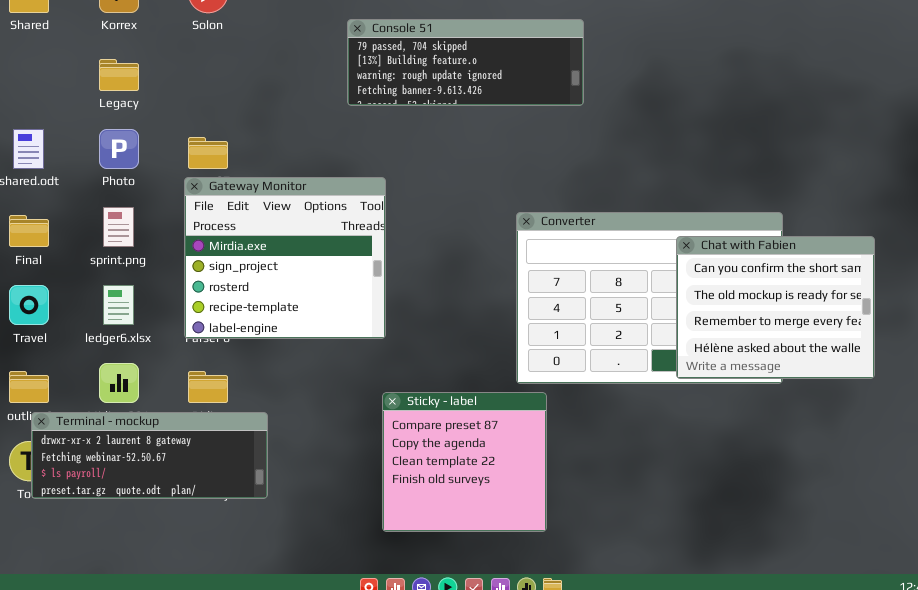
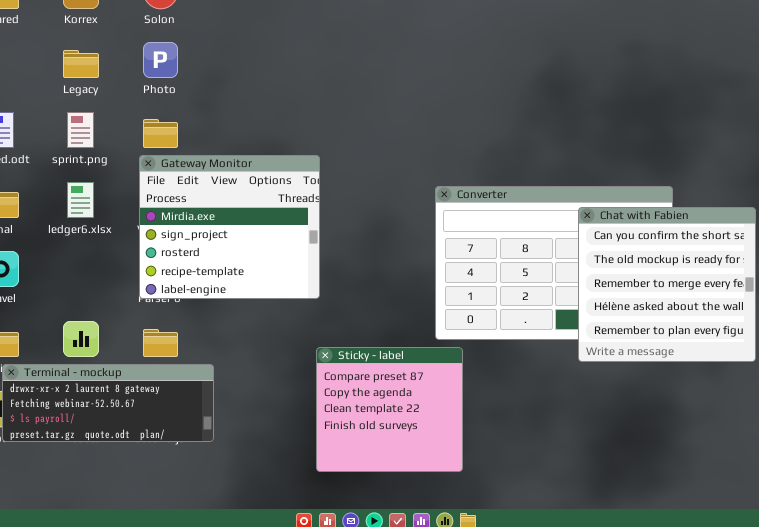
Console 51: [347,19,584,106] -> none, closed
Photo: [99,129,139,169] -> [143,42,178,78], moved
sprint.png: [103,207,134,247] -> [67,112,94,148], moved
Chat with Fabien: [676,236,875,379] -> [578,207,756,362], resized
ledger6.xlsx: [103,285,134,325] -> [67,182,94,218], moved

